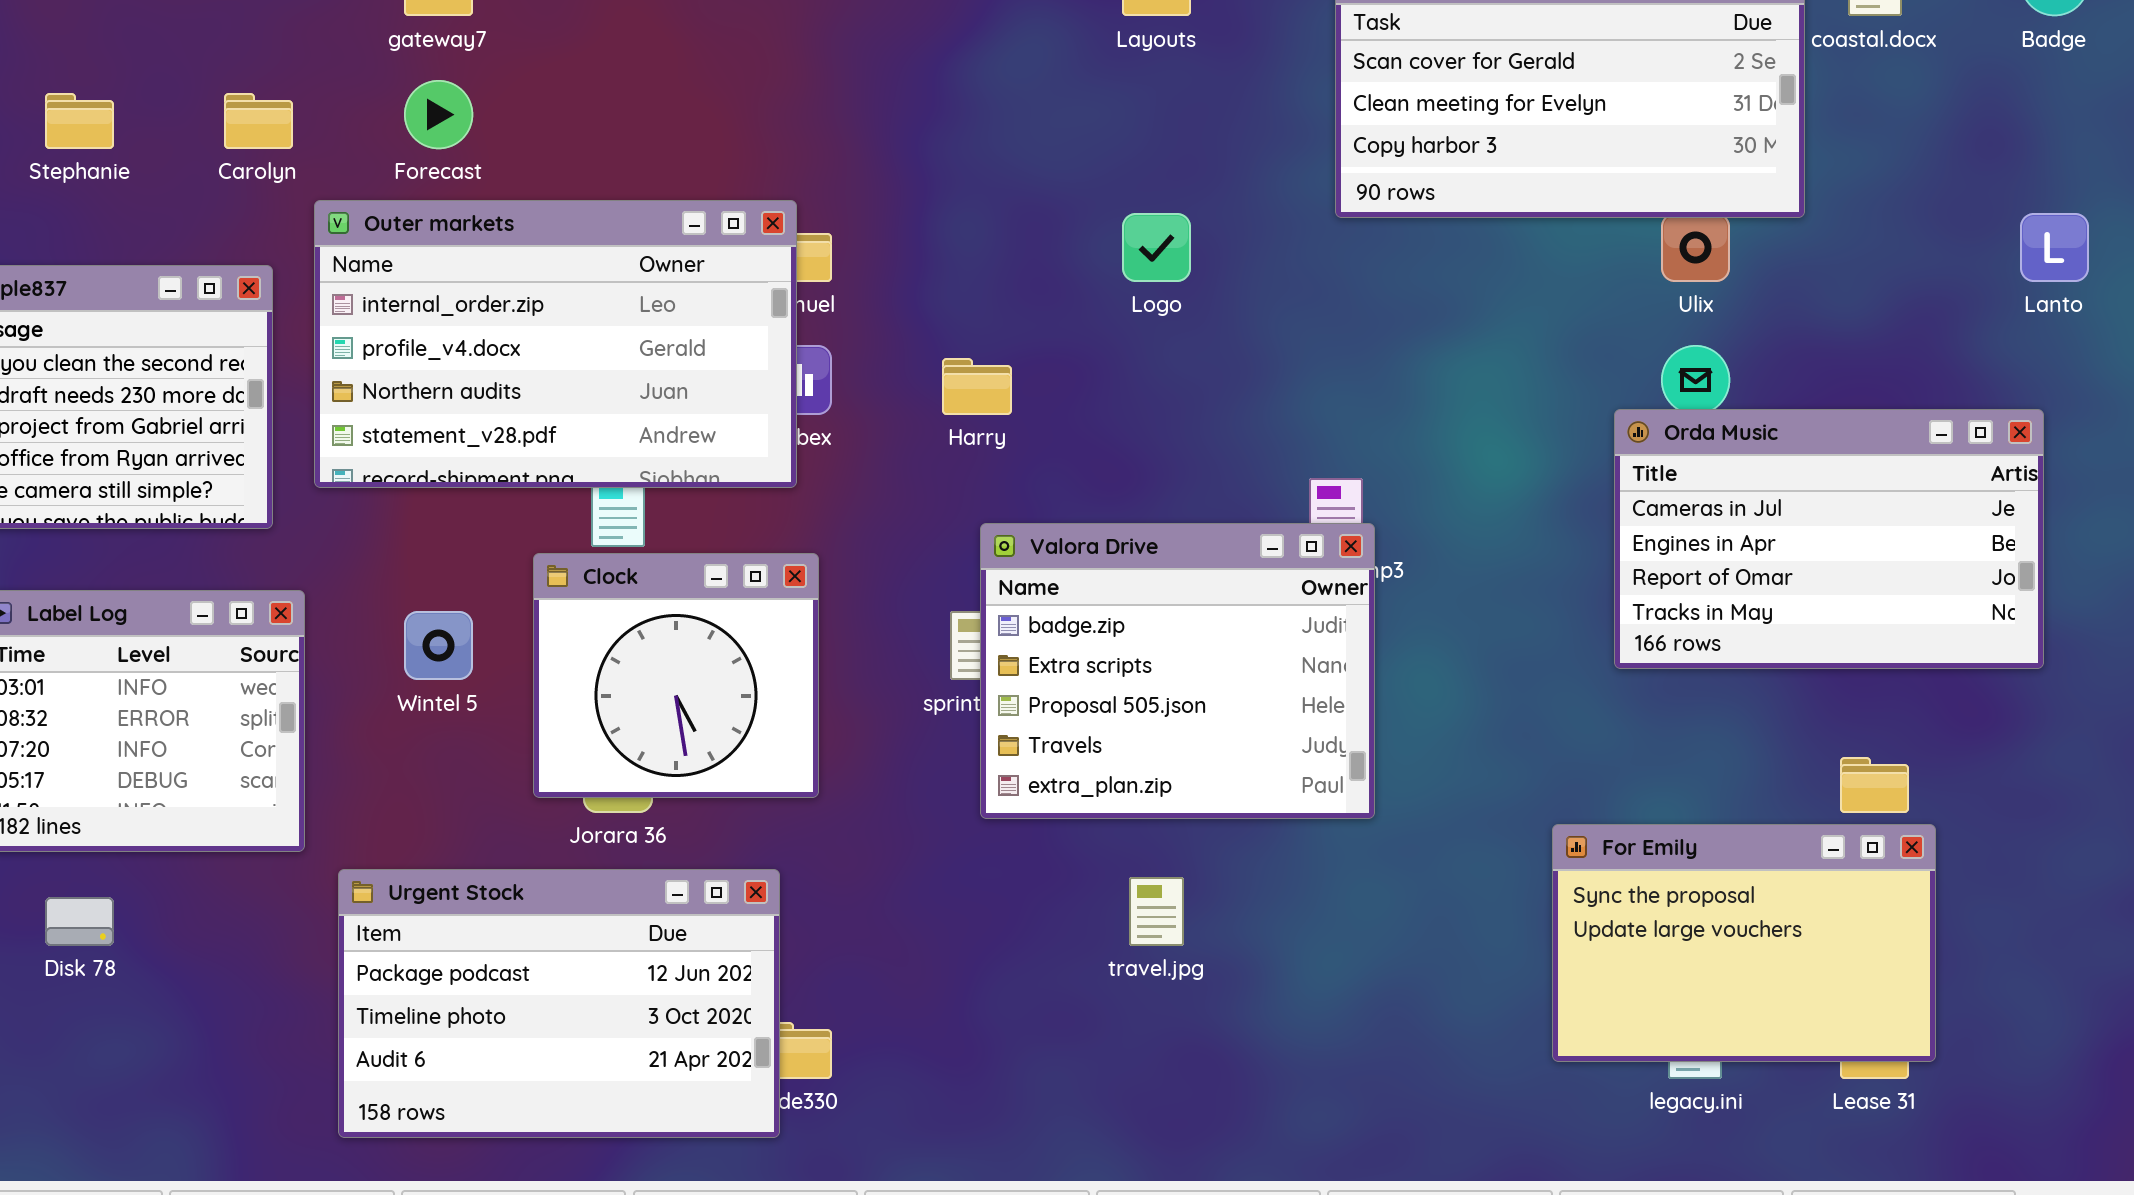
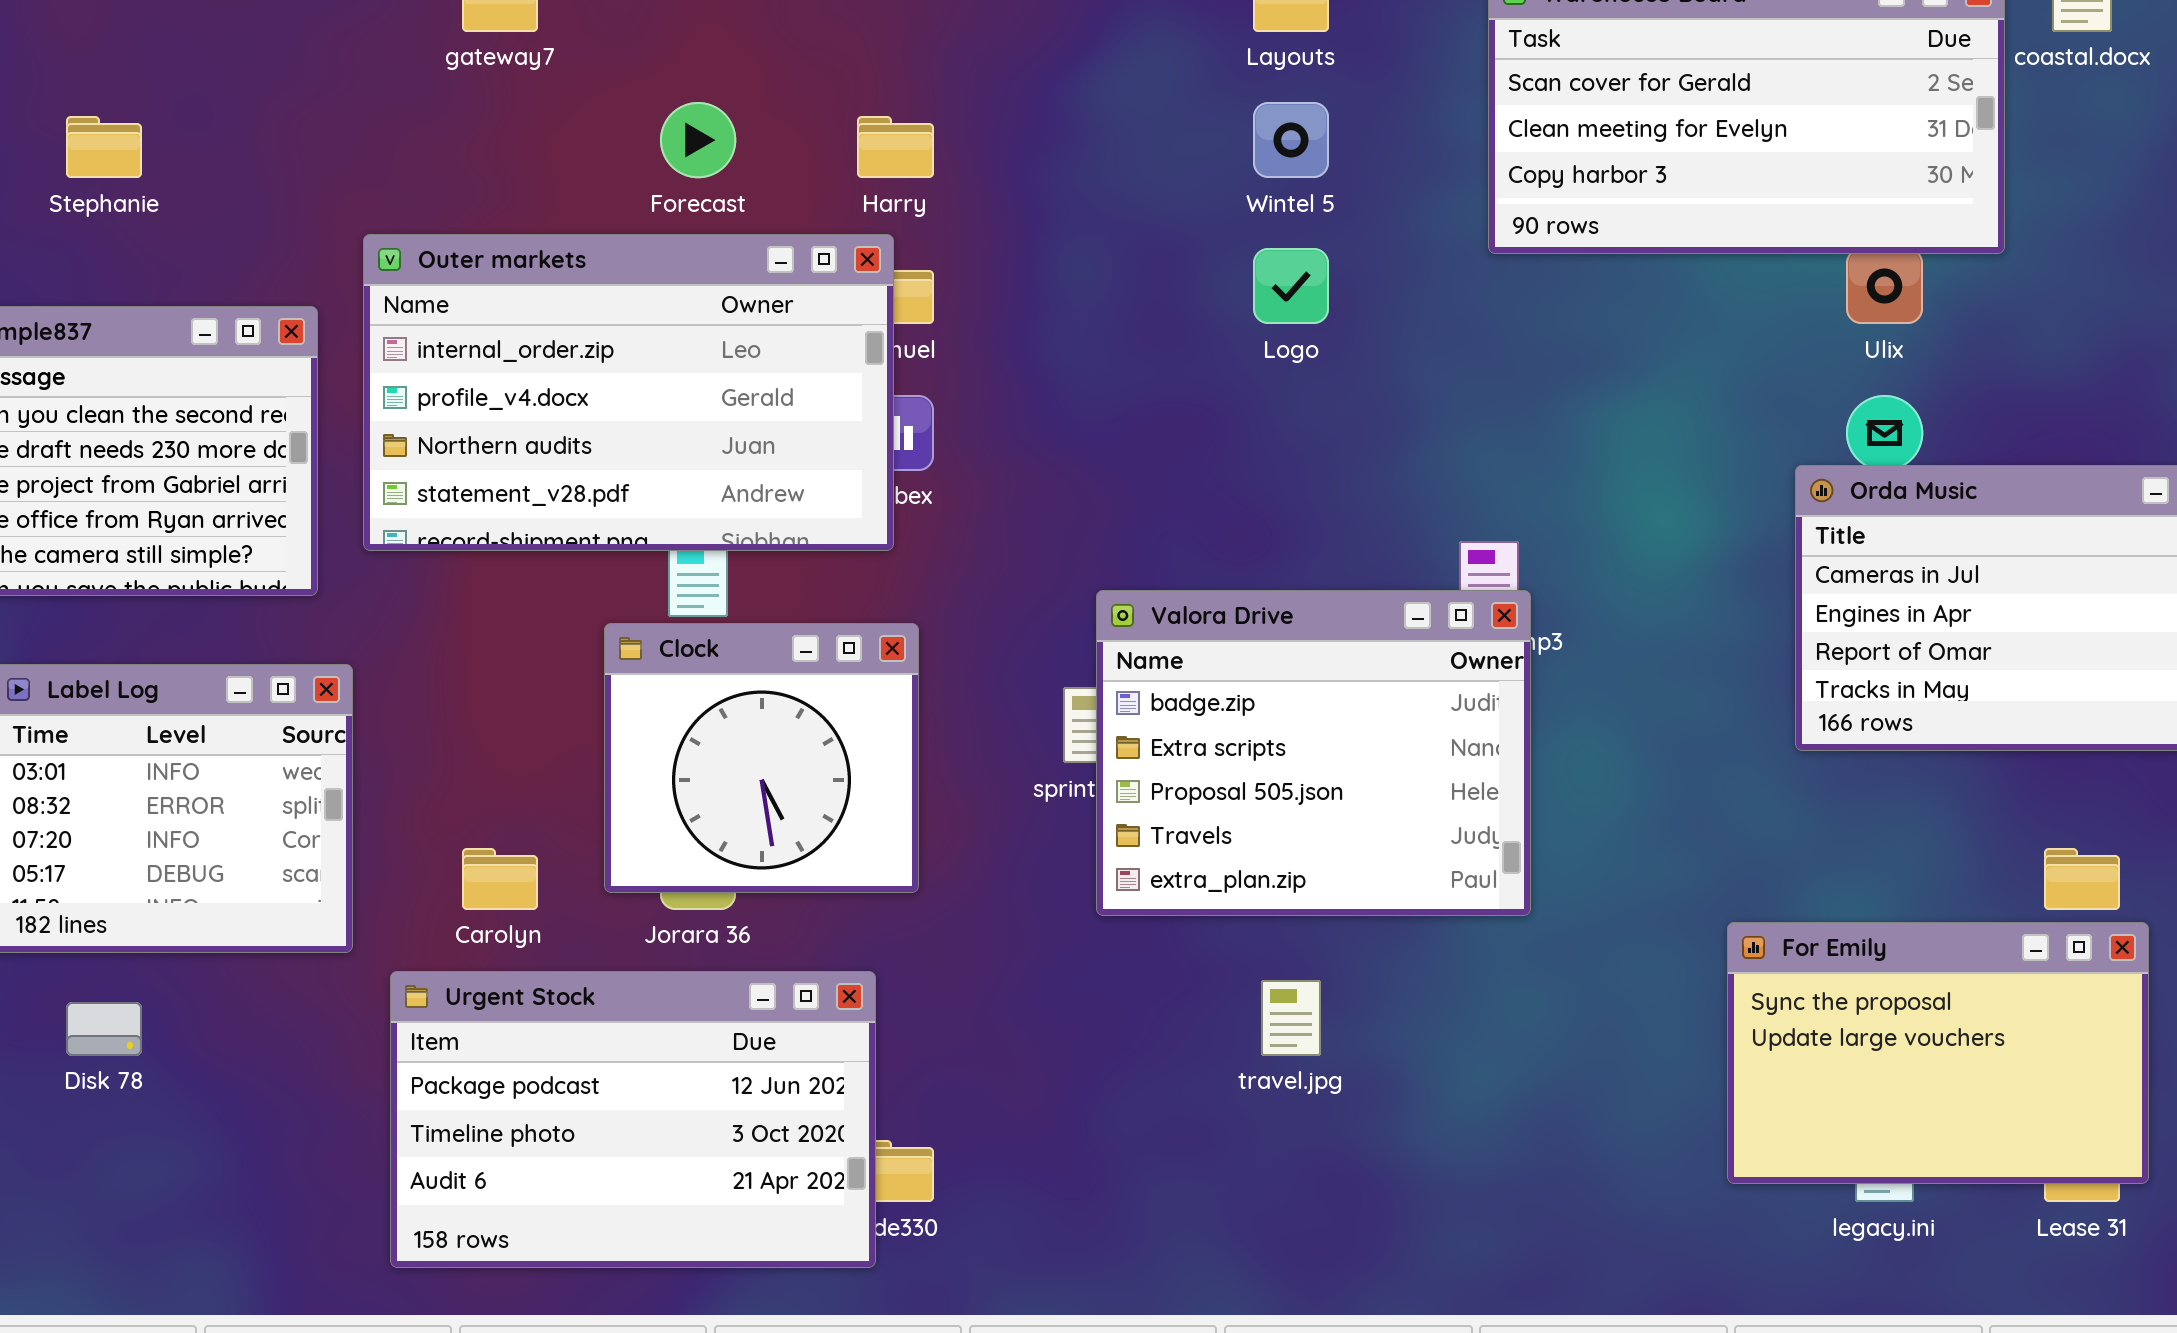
Forecast: [404,80,473,149] -> [660,102,736,178], moved
Carolyn: [224,93,293,149] -> [462,848,538,910], moved
Harry: [942,358,1012,415] -> [857,116,934,178], moved
Wintel 5: [404,611,473,680] -> [1253,102,1329,178], moved

